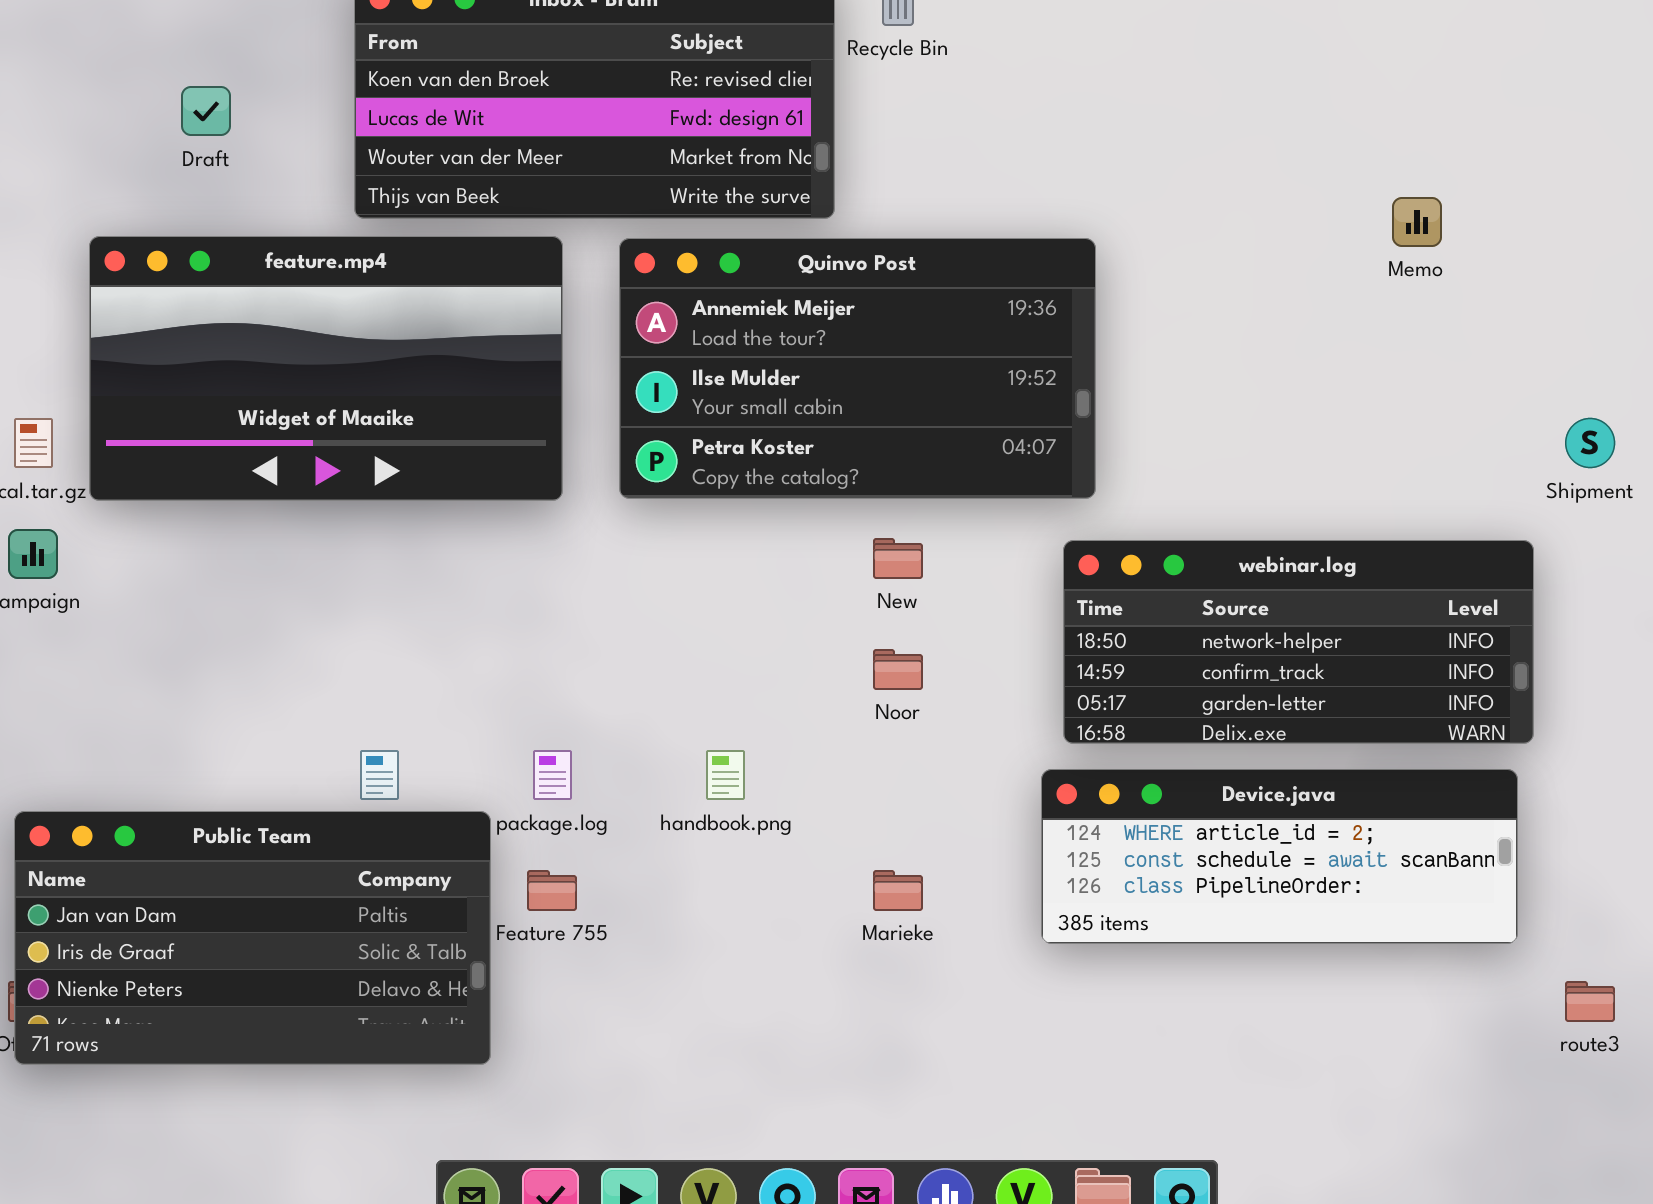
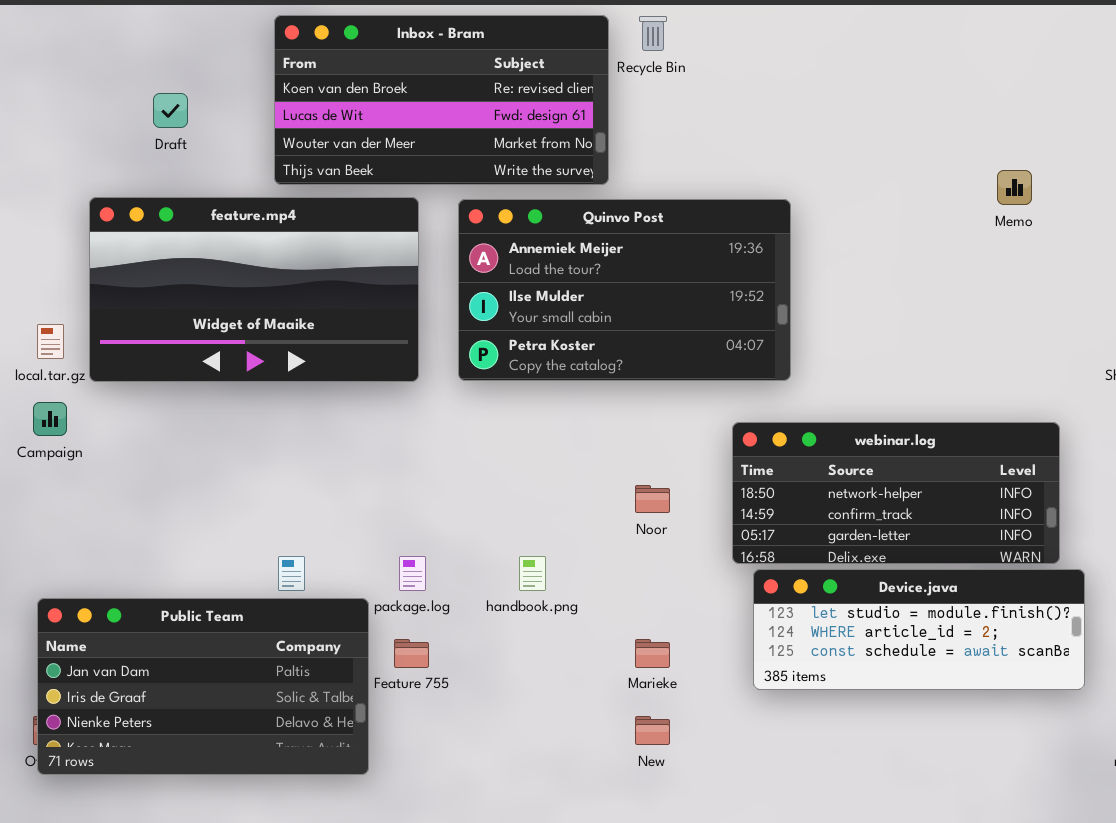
New: [873,538,923,579] -> [635,716,670,745], moved
webinar.log: [1063,540,1534,744] -> [732,422,1060,564], moved
Device.java: [1041,769,1518,944] -> [753,569,1085,690], scrolled up 1 row

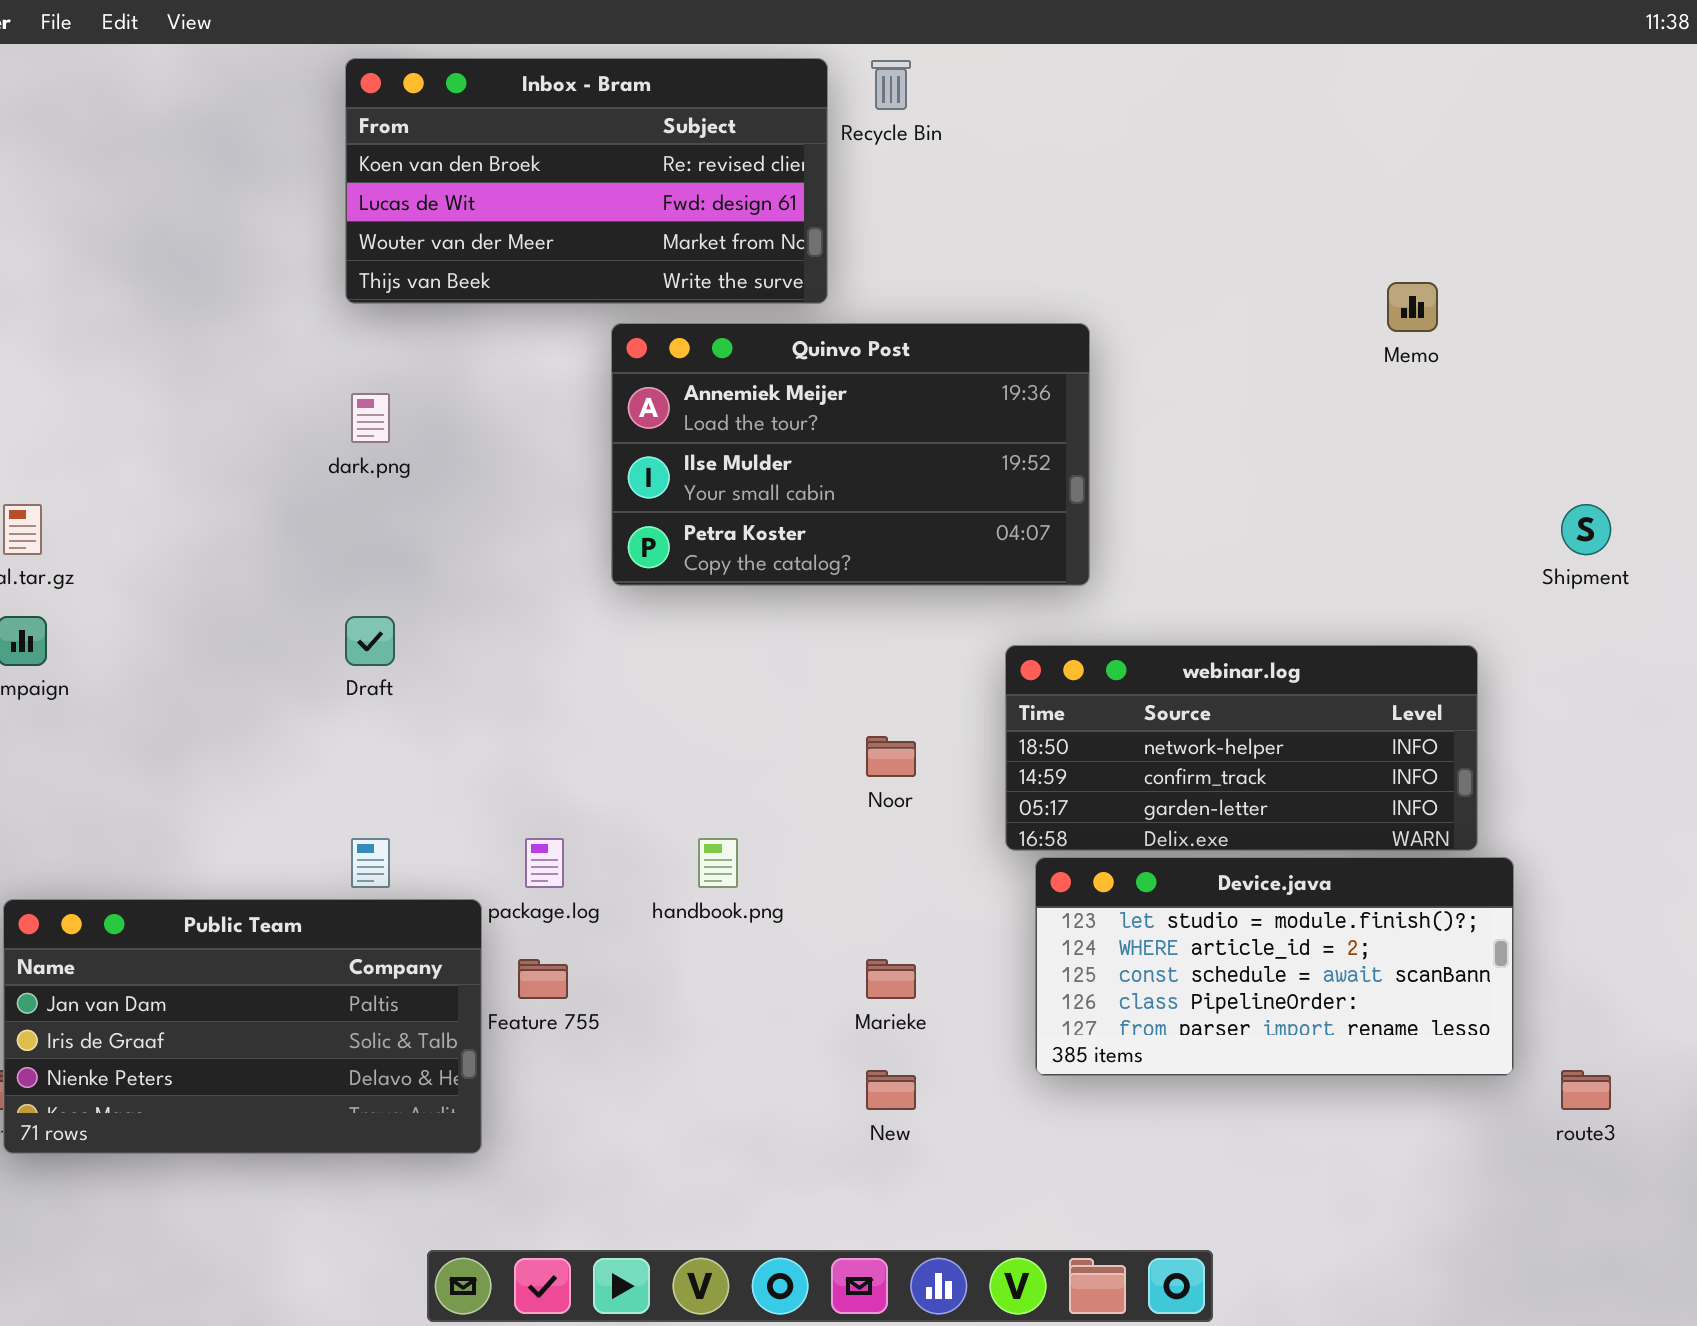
Draft: [153,93,188,128] -> [345,616,395,666], moved
feature.mp4: [89,197,419,382] -> none, closed
Device.java: [753,569,1085,690] -> [1035,857,1514,1076], resized

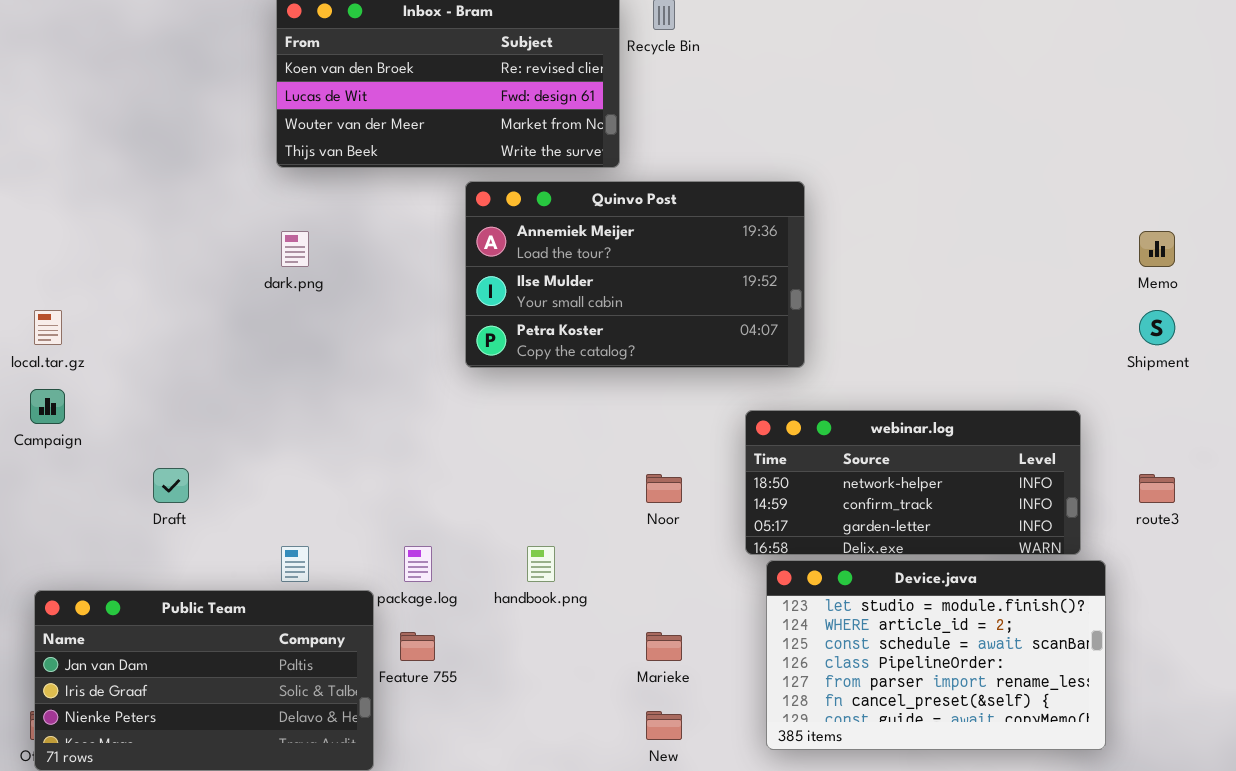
Memo: [1387,282,1438,332] -> [1139,231,1175,267], moved
Draft: [345,616,395,666] -> [153,468,189,503], moved
Device.java: [1035,857,1514,1076] -> [766,560,1106,750], resized
route3: [1561,1070,1611,1110] -> [1139,474,1175,503], moved

